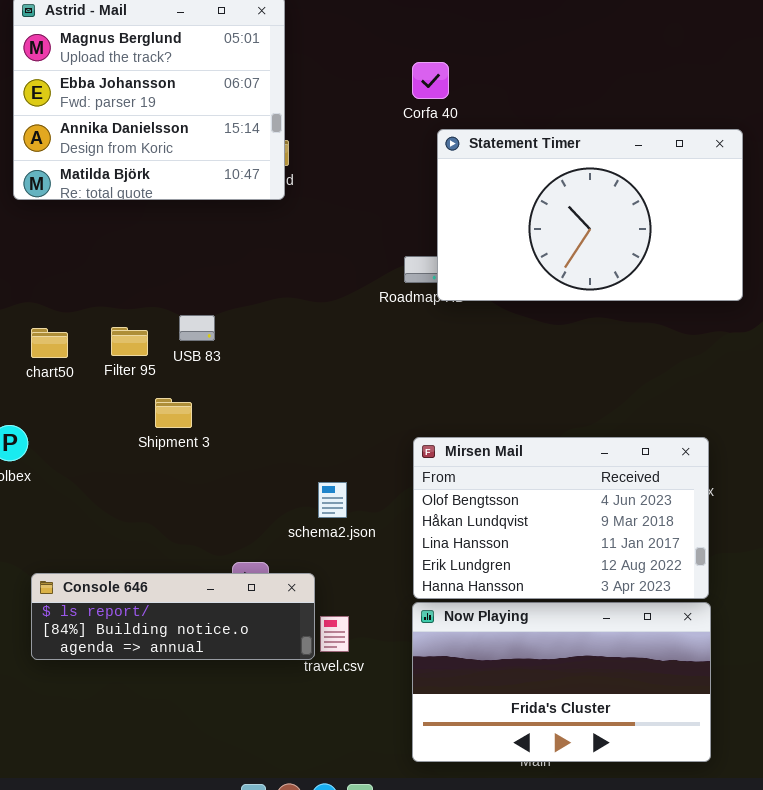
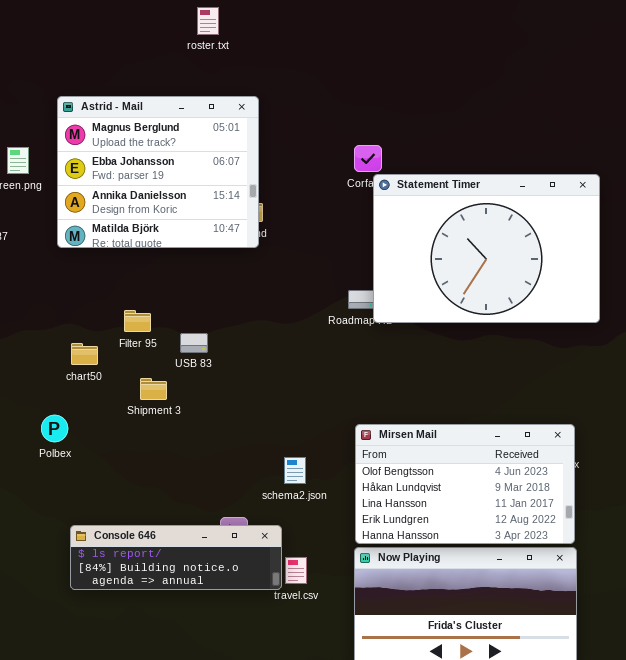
Statement Timer: [437,129,743,301] -> [373,174,600,323], resized
Filter 95: [111,327,148,356] -> [124,310,151,332], moved
Shipment 3: [155,398,192,428] -> [140,378,167,400], moved

